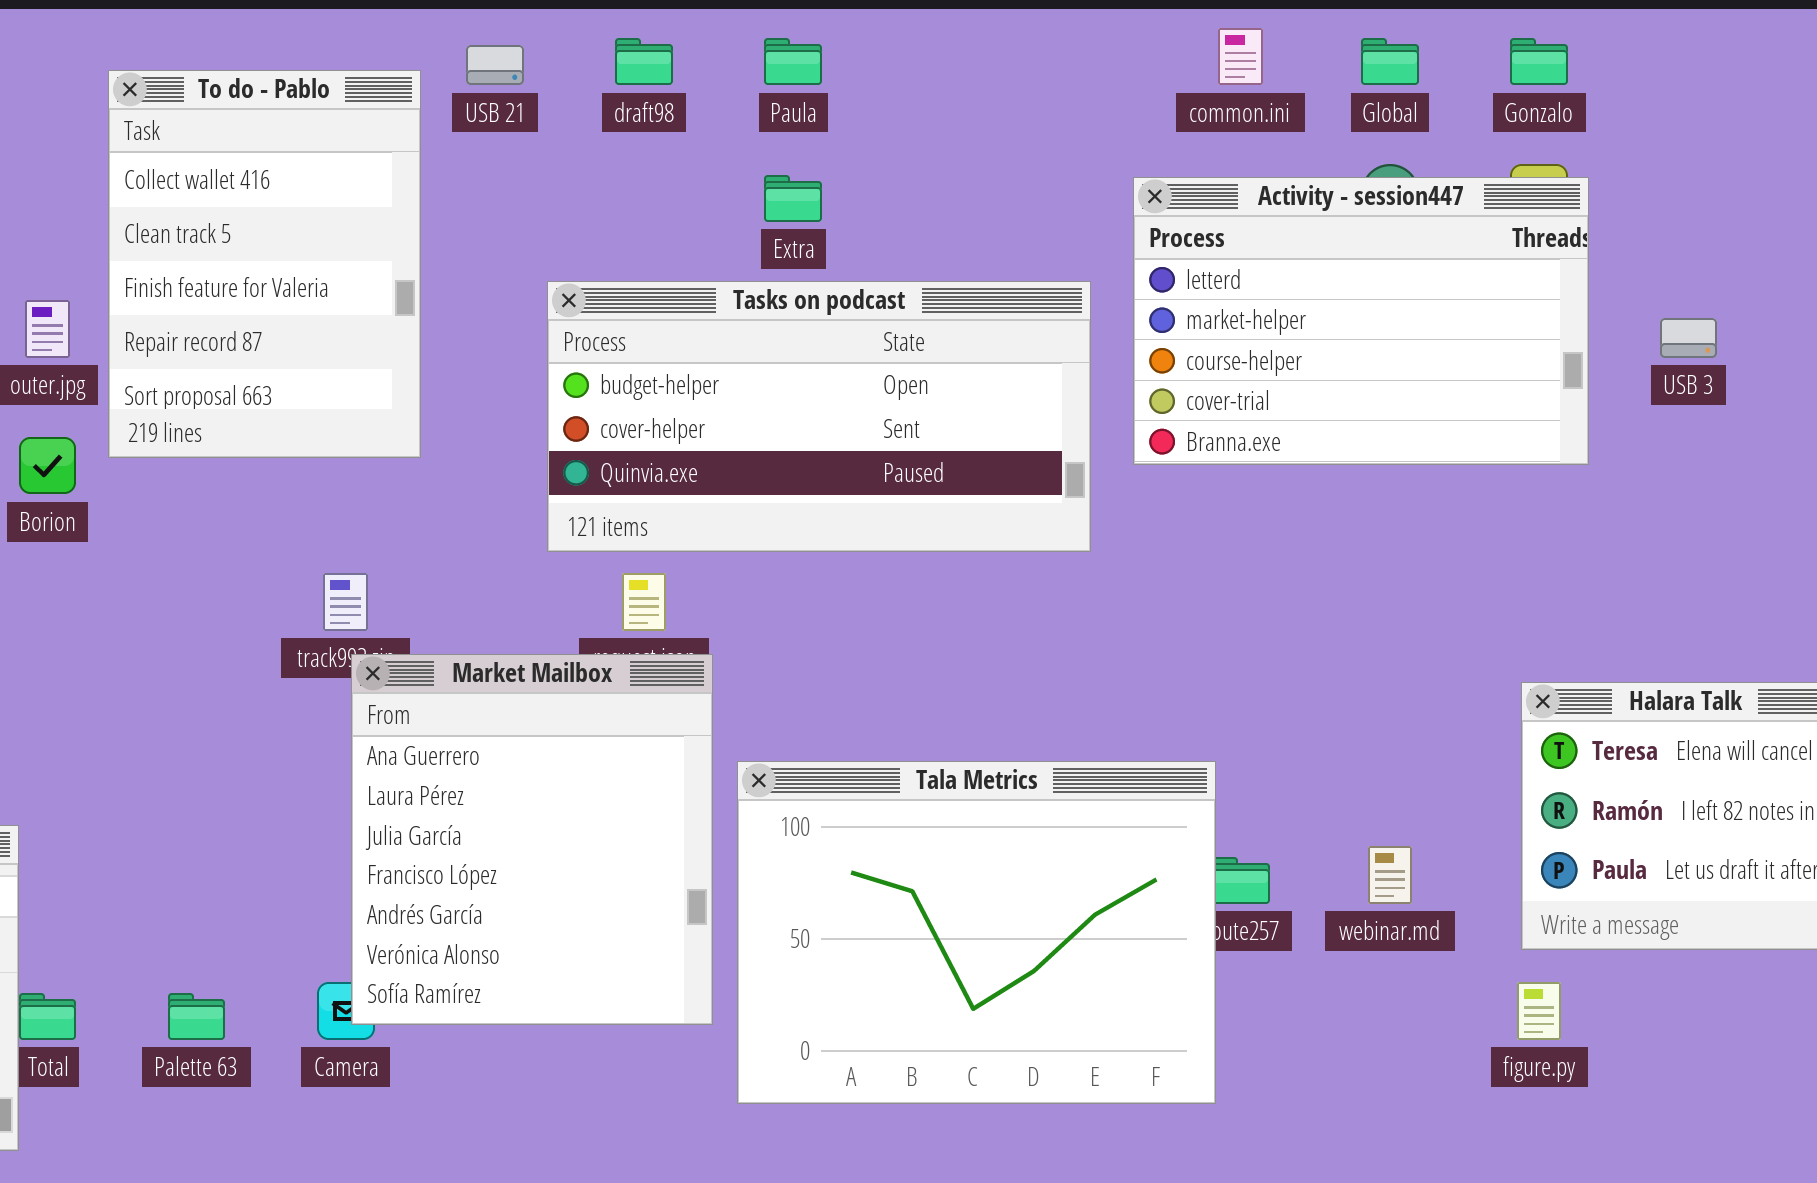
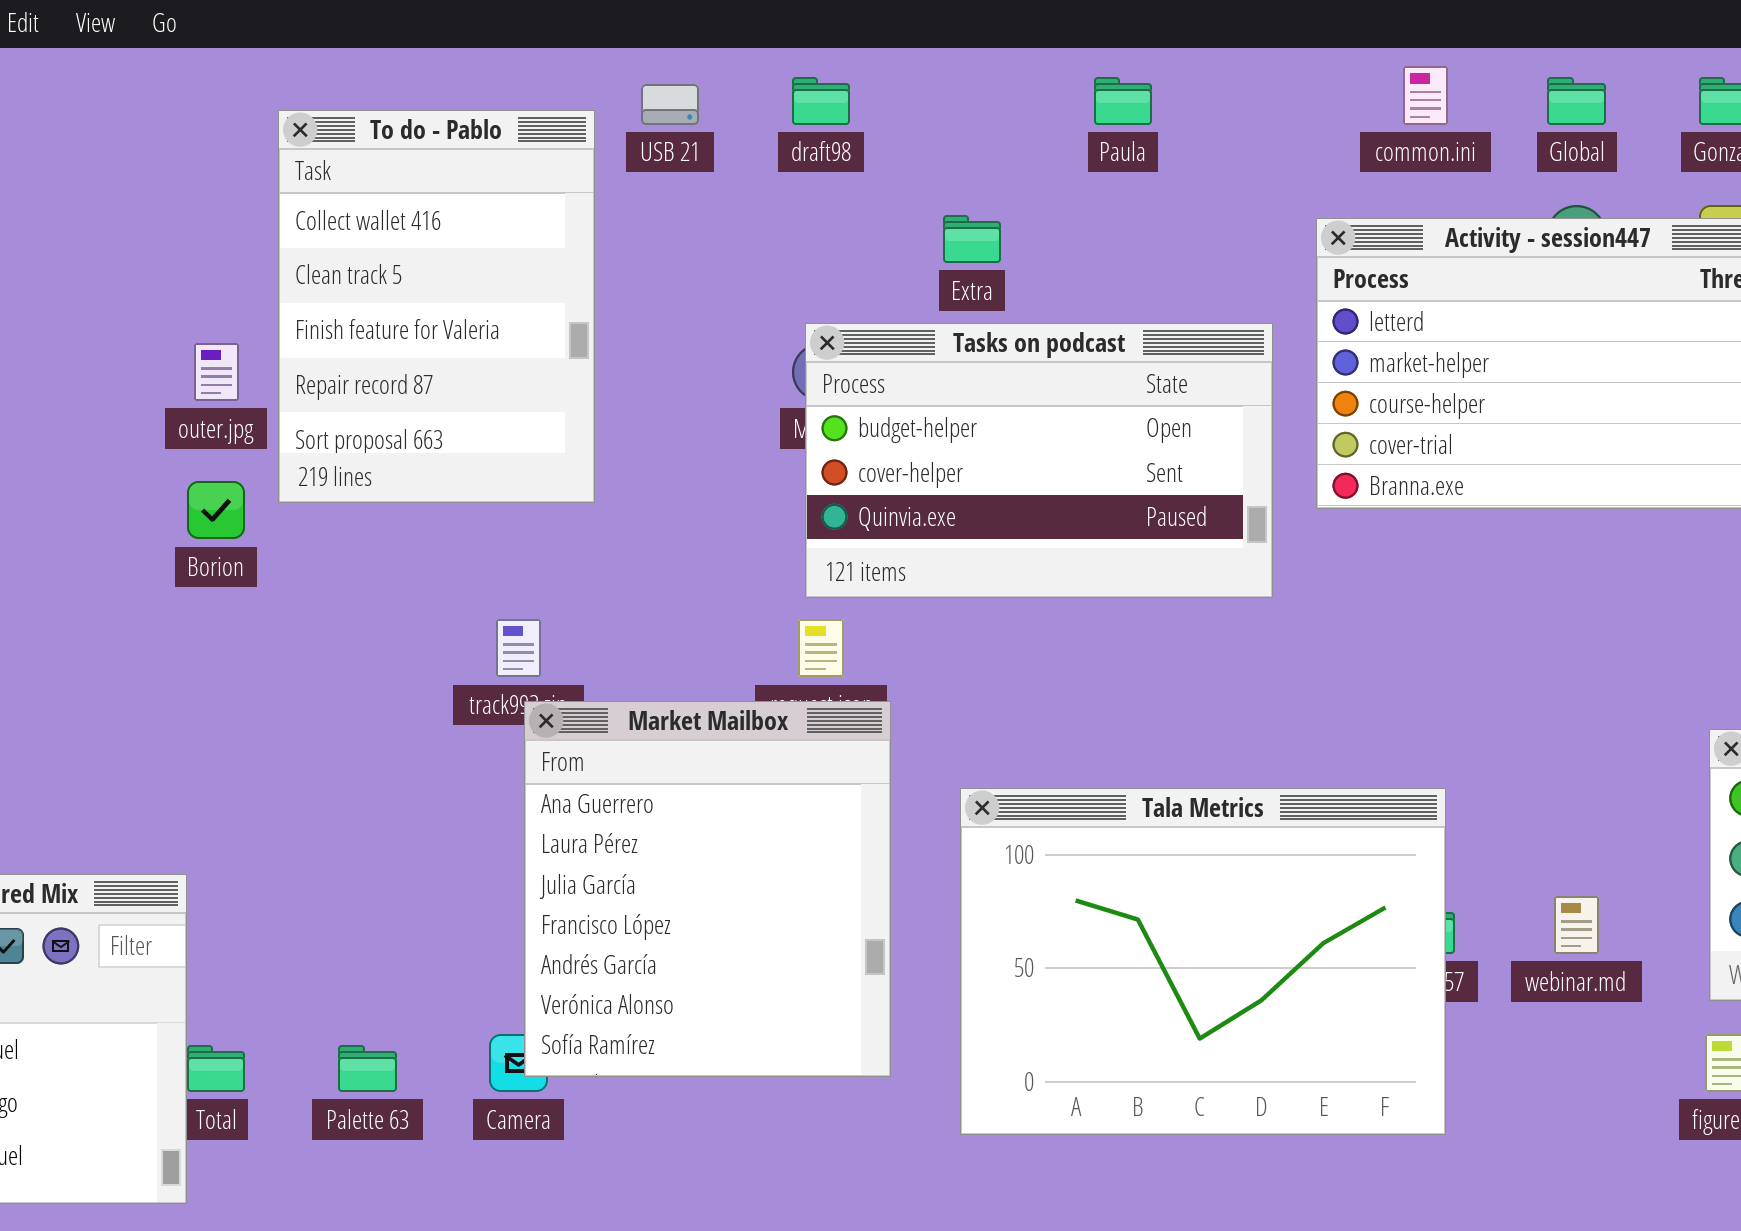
Paula: [764,38,822,85] -> [1094,77,1152,125], moved
Tasks on podcast: [547,281,1091,552] -> [805,323,1273,598], resized
Tala Metrics: [737,761,1216,1104] -> [960,788,1446,1135], moved

